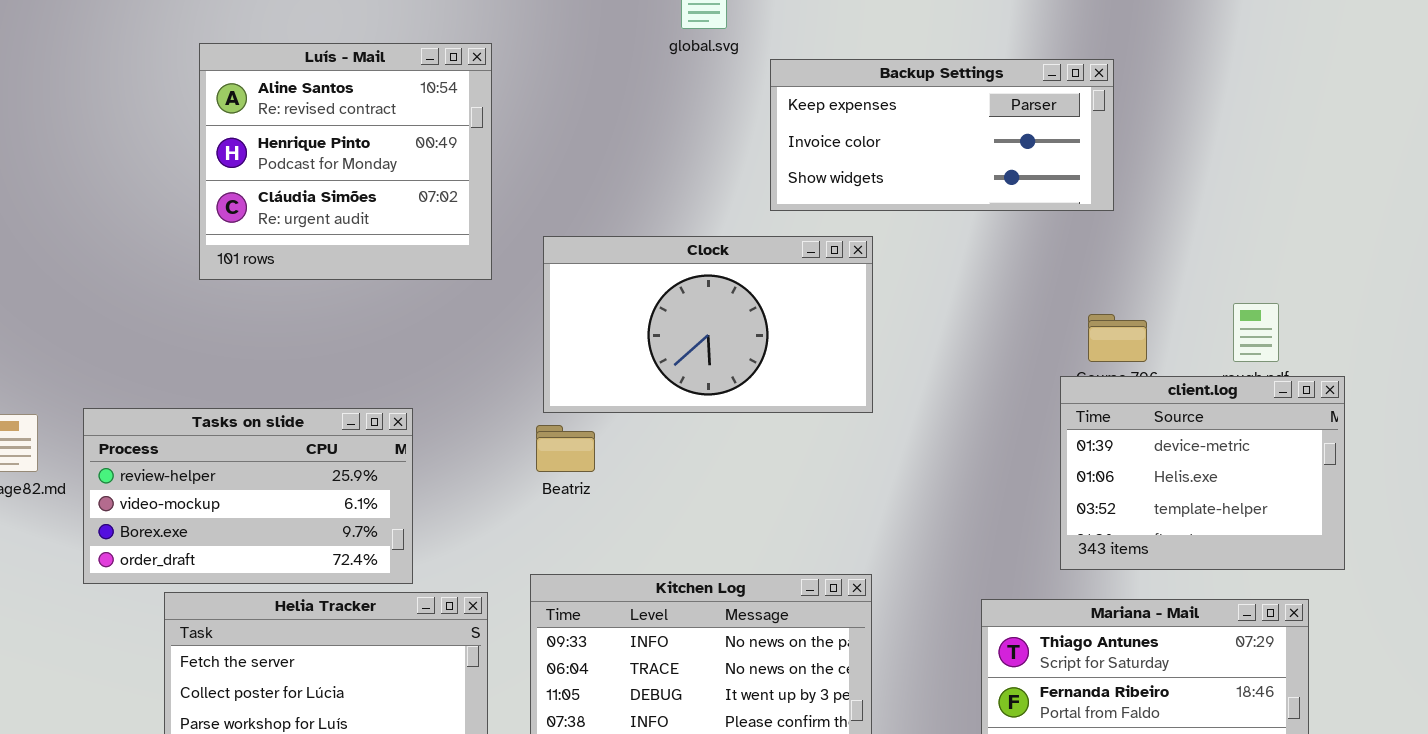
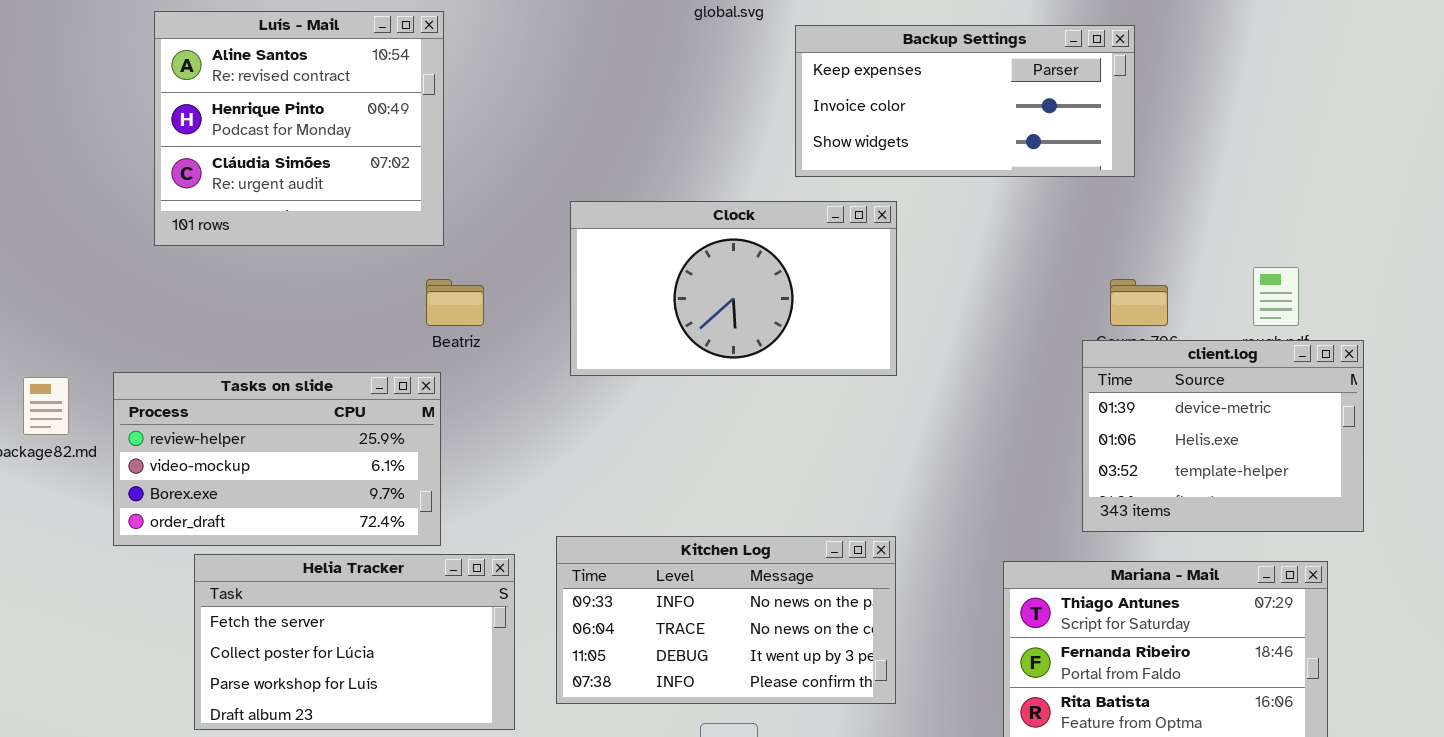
Luís - Mail: [199,43,492,280] -> [154,11,444,246], moved
Beatriz: [536,425,595,472] -> [426,279,484,326], moved

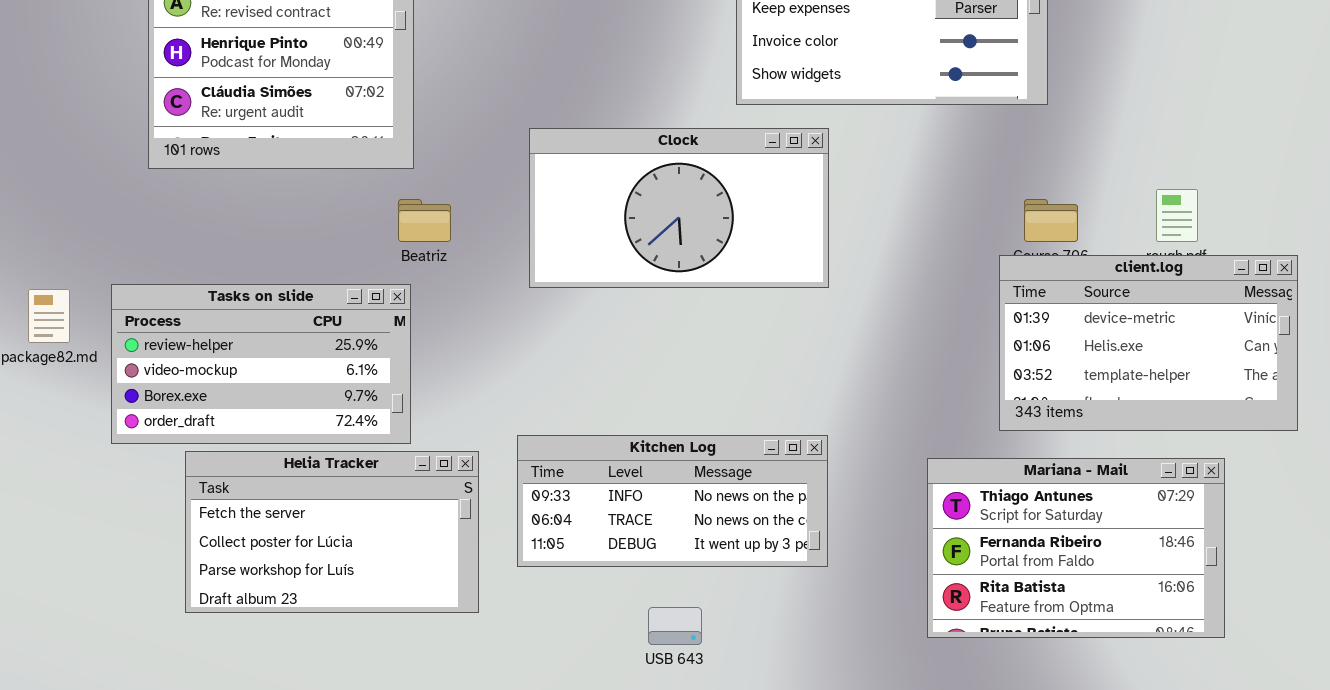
client.log: [1082,340,1364,532] -> [999,255,1298,431], resized
Kitchen Log: [556,536,896,704] -> [517,435,828,567], resized

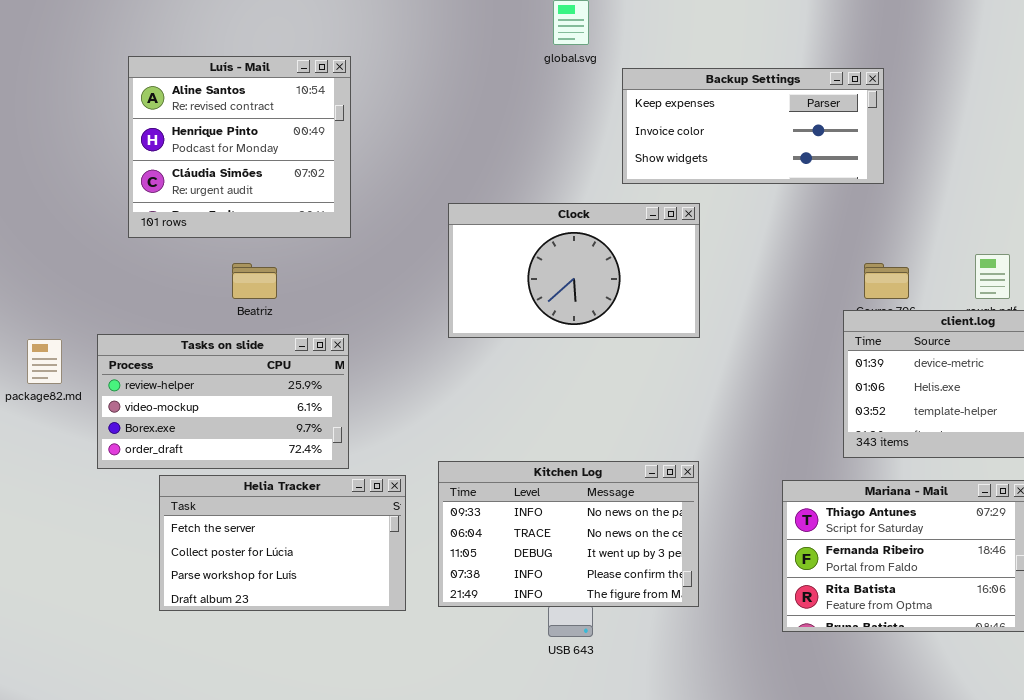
Beatriz: [398,199,451,242] -> [232,263,277,299], moved
Kitchen Log: [517,435,828,567] -> [438,461,699,607], resized

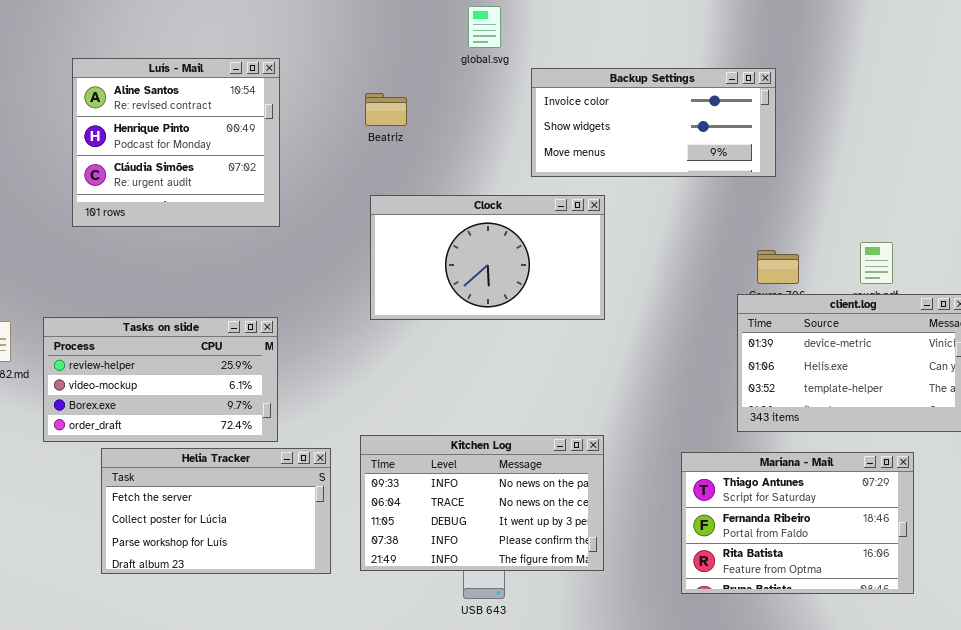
Backup Settings: [622,68,884,184] -> [531,68,776,177], scrolled down 1 row
Beatriz: [232,263,277,299] -> [365,93,407,126], moved

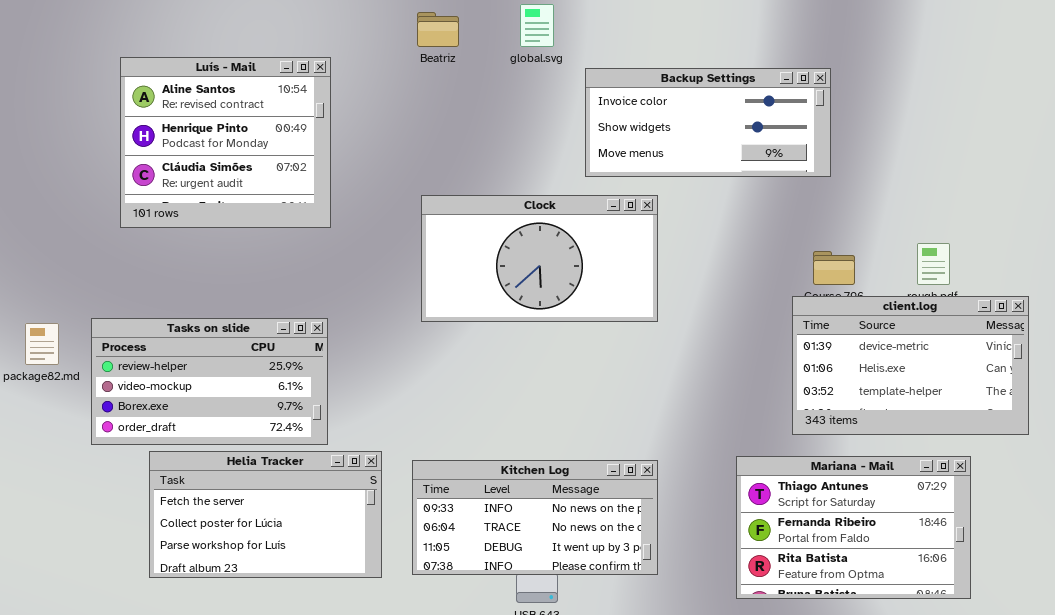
Beatriz: [365,93,407,126] -> [417,12,459,47], moved
Kitchen Log: [360,435,604,571] -> [412,460,658,575], resized

